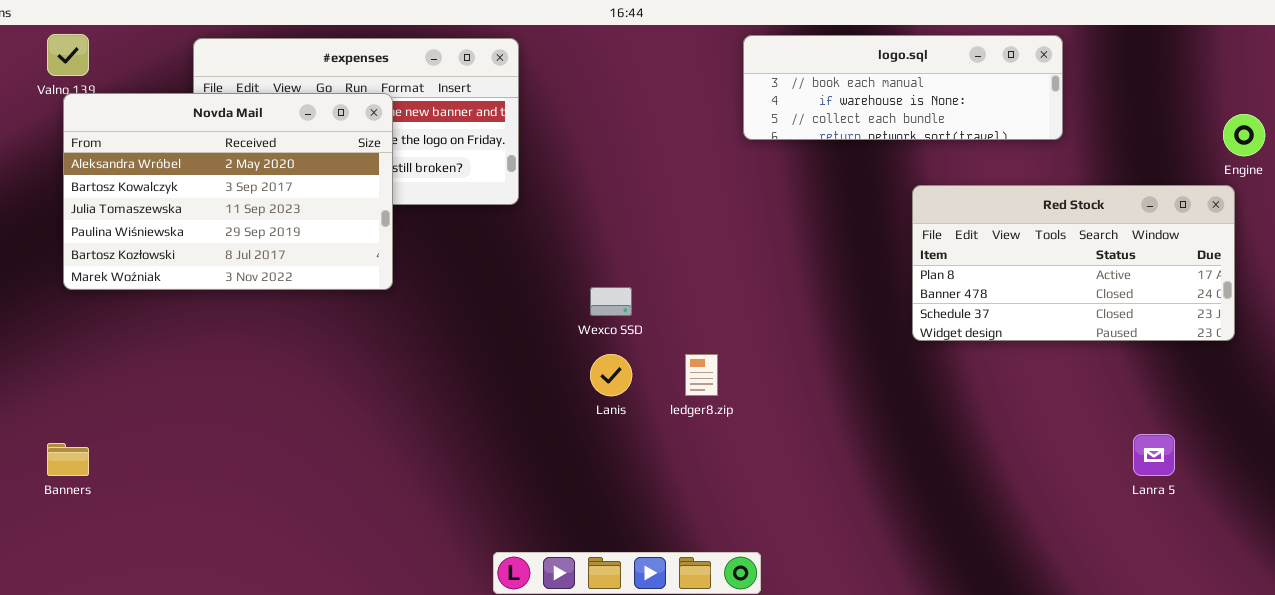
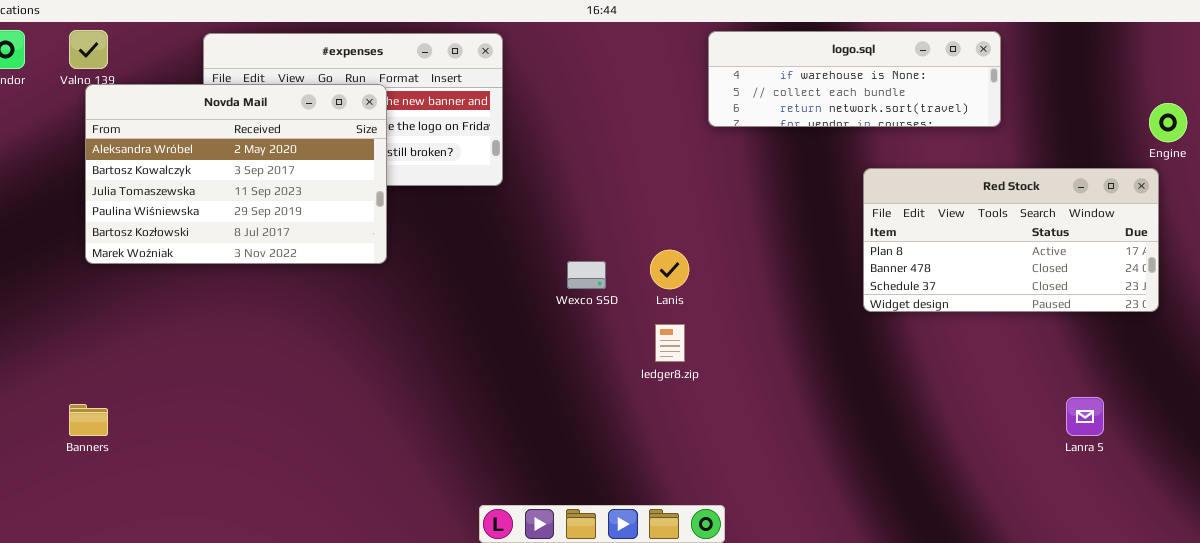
logo.sql: [743,35,1063,140] -> [708,31,1001,127], scrolled down 1 row
Lanis: [590,354,632,396] -> [650,250,689,289], moved

